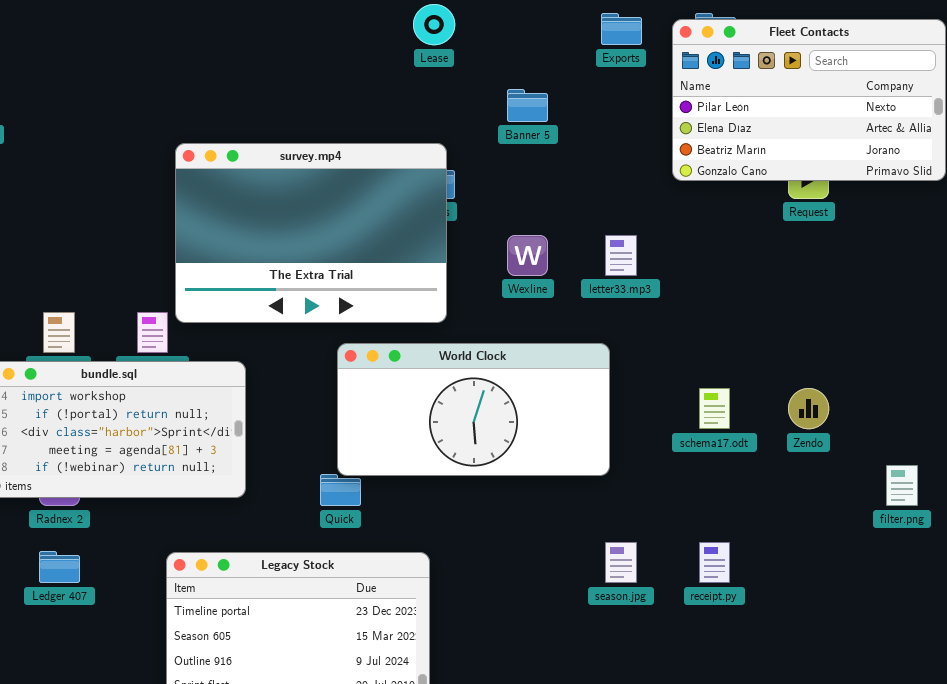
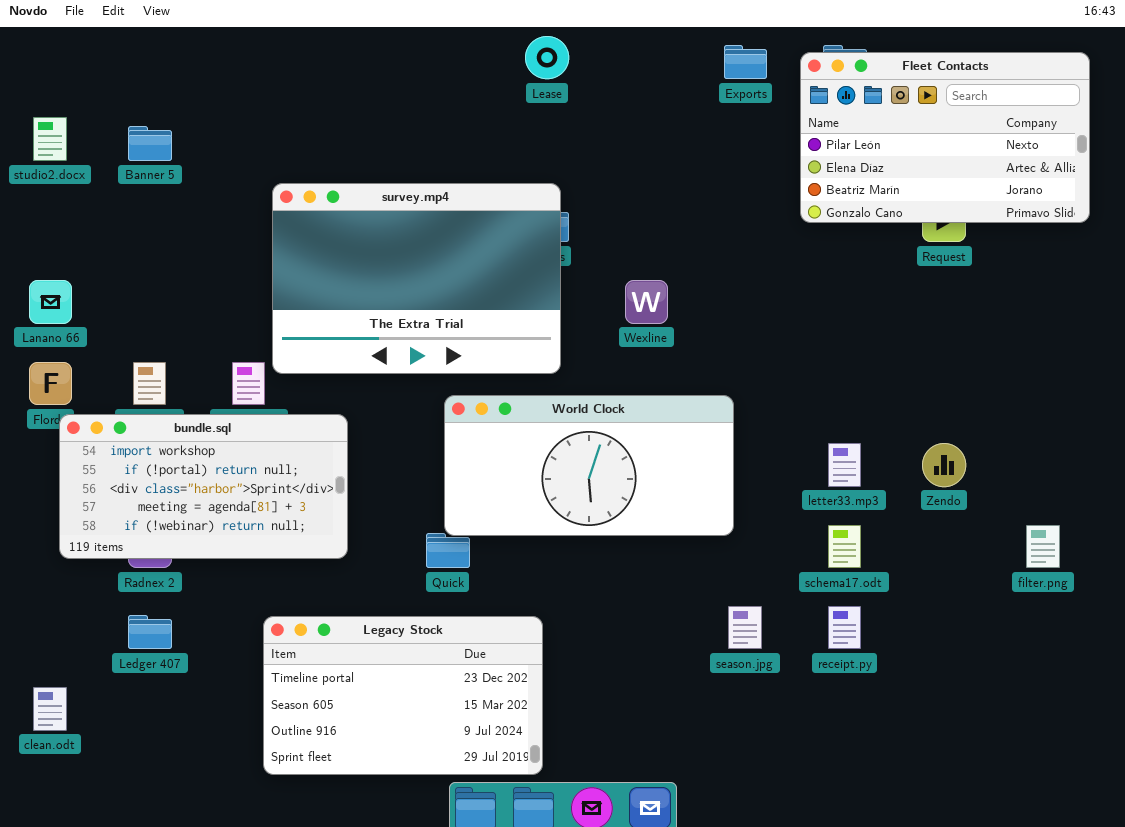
Banner 5: [507,89,548,122] -> [128,126,172,161], moved
letter33.mp3: [605,235,637,276] -> [828,443,861,487], moved
schema17.odt: [699,388,730,429] -> [828,525,861,568], moved

